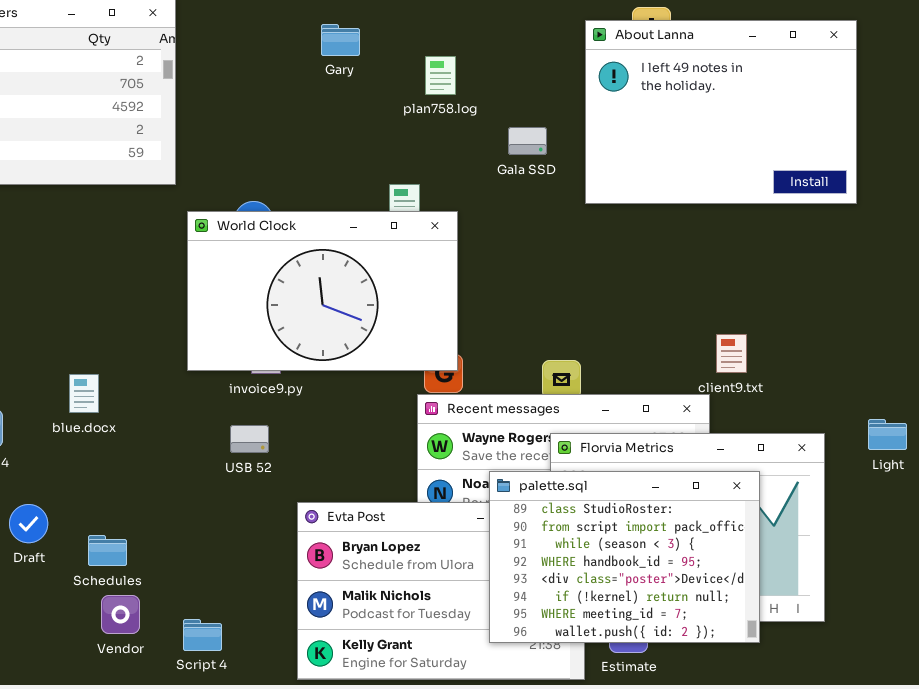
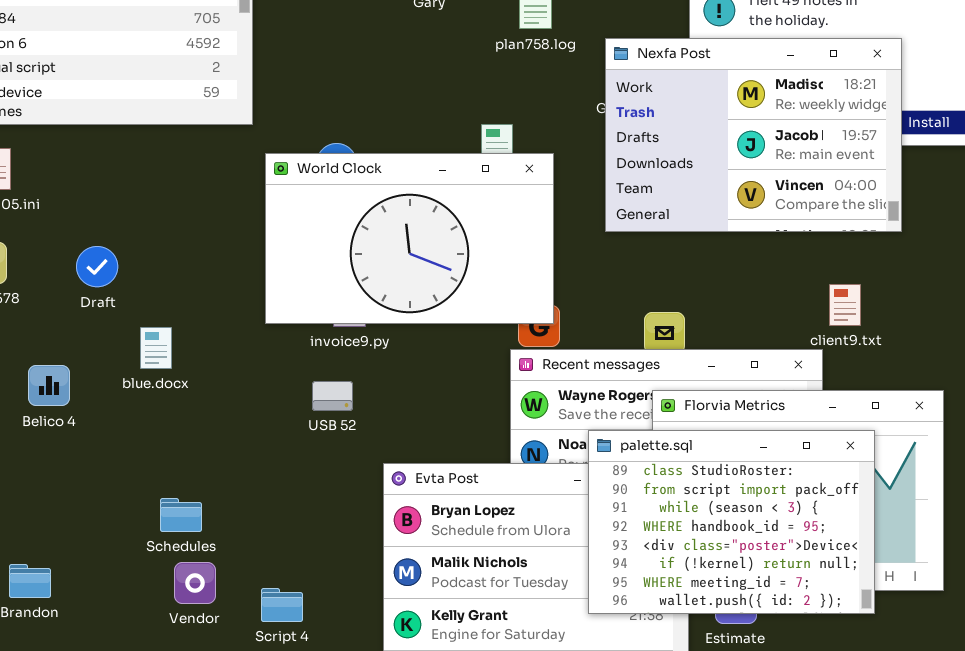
Nexfa Post: none -> [605,38,902,232], opened
Draft: [9,504,48,543] -> [76,246,118,287], moved

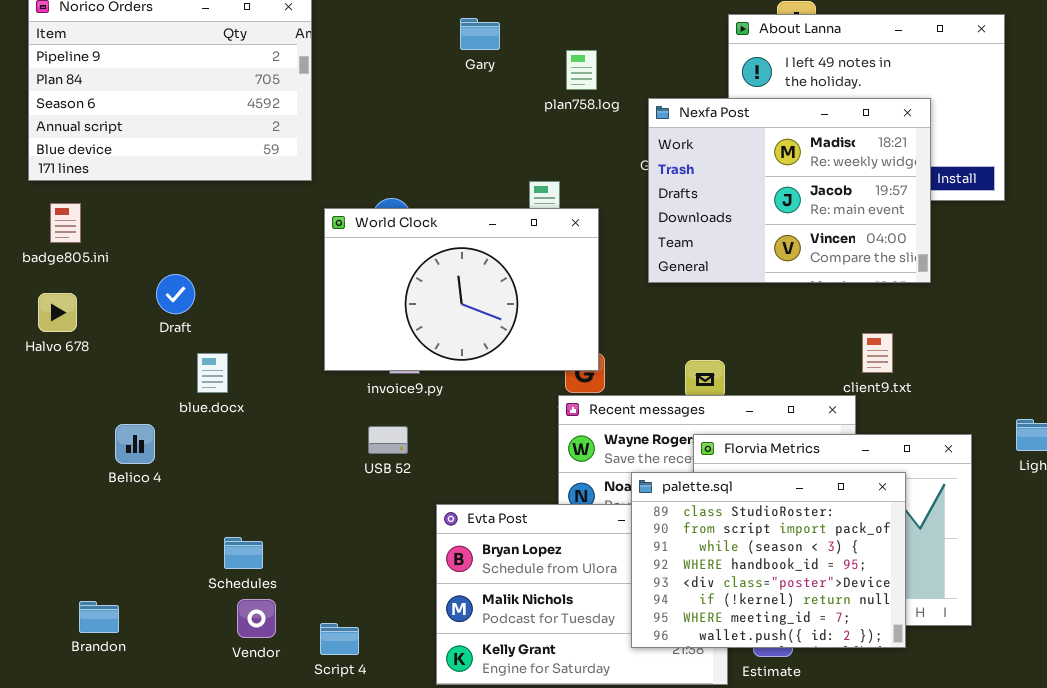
Draft: [76,246,118,287] -> [156,274,195,314], moved
blue.docx: [140,327,172,369] -> [197,353,228,393], moved
Belico 4: [28,365,70,406] -> [115,424,155,464], moved

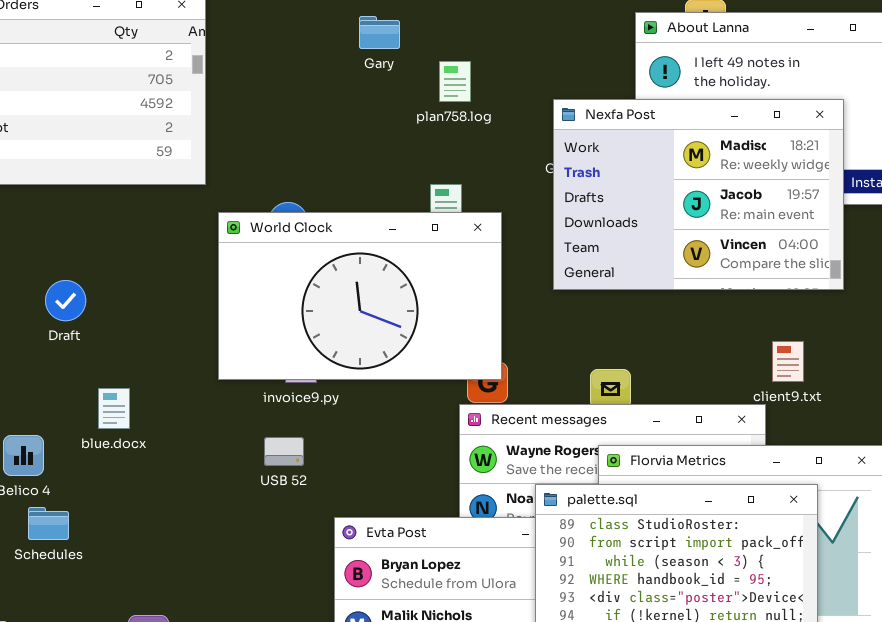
plan758.log: [566,50,597,90] -> [439,61,471,102], moved
blue.docx: [197,353,228,393] -> [98,388,130,429], moved
Schedules: [224,537,263,569] -> [28,507,69,540], moved

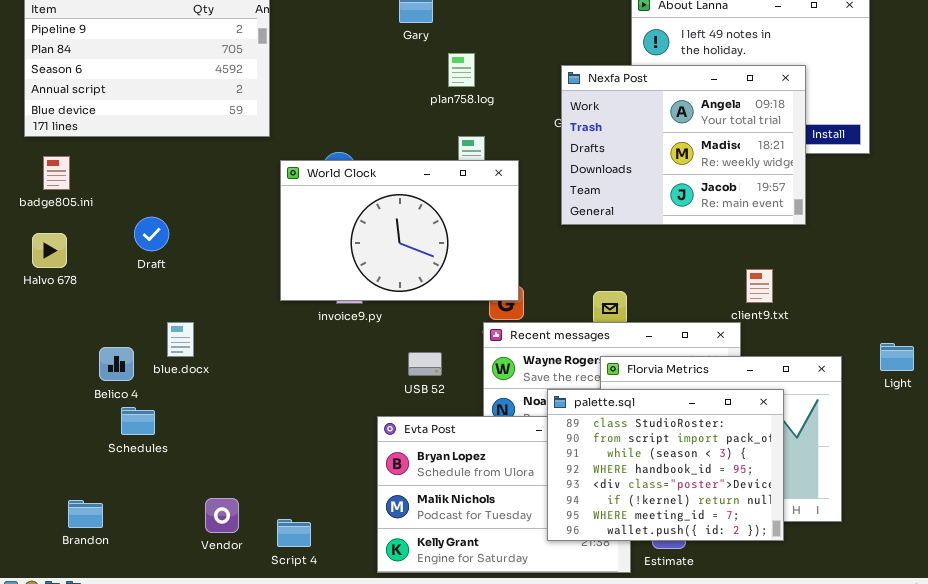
plan758.log: [439,61,471,102] -> [448,53,475,87], moved
Nexfa Post: [553,99,844,290] -> [561,65,806,225], scrolled up 1 row
blue.docx: [98,388,130,429] -> [167,322,194,357], moved
USB 52: [264,437,304,466] -> [408,352,442,376], moved

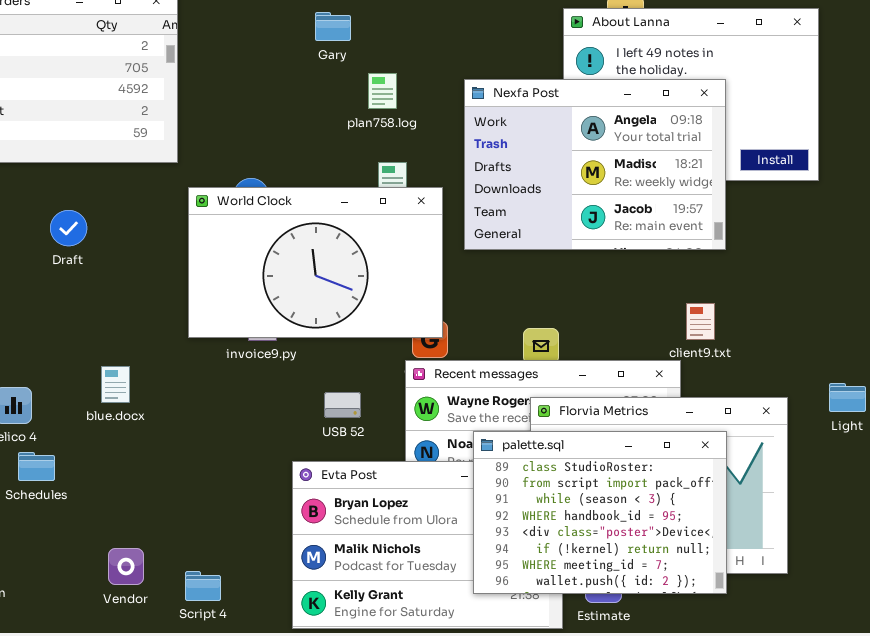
Nexfa Post: [561,65,806,225] -> [464,79,726,250], moved
Draft: [134,217,169,251] -> [50,210,87,246], moved
blue.docx: [167,322,194,357] -> [101,366,130,403], moved

